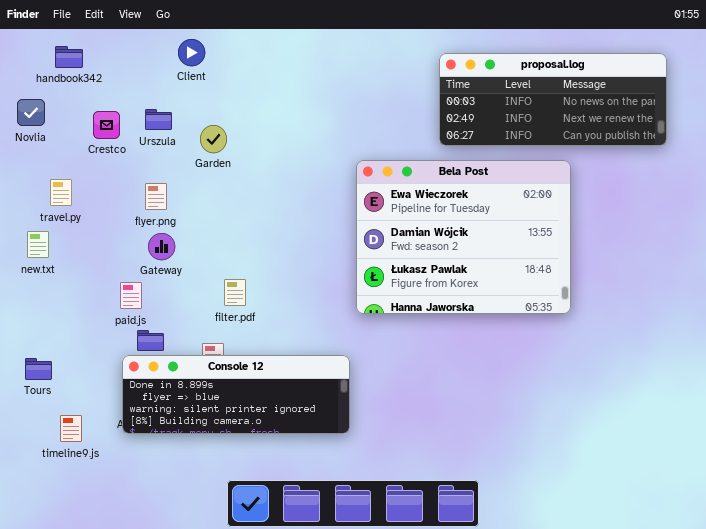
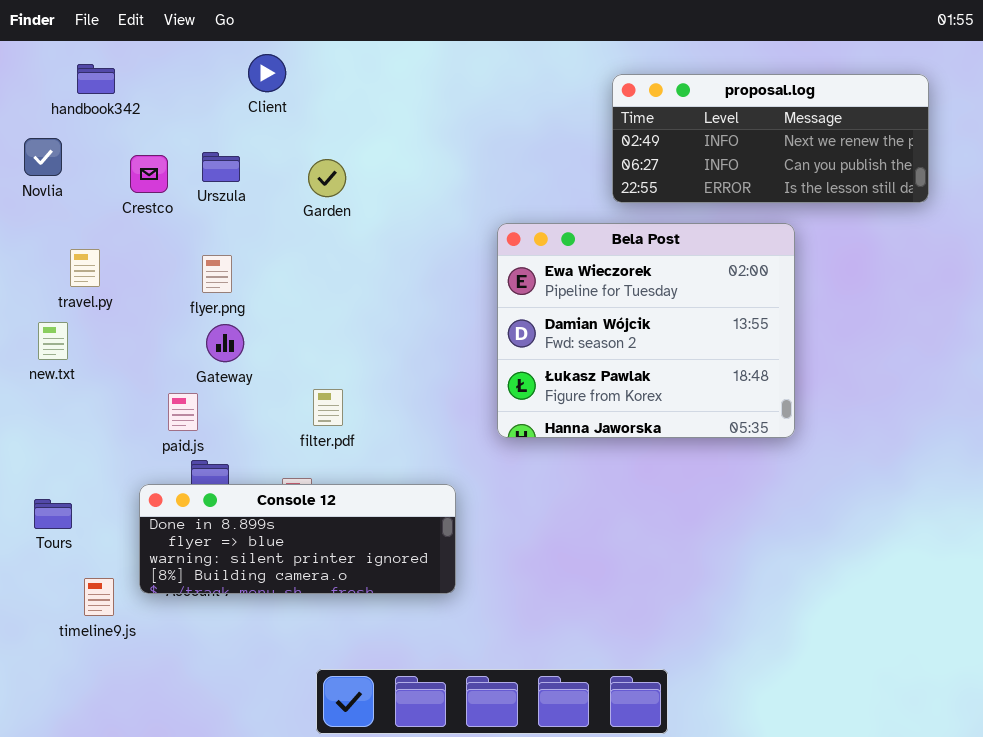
proposal.log: [439,53,667,146] -> [612,74,929,203], scrolled down 1 row
Garden: [200,125,227,153] -> [308,159,346,197], moved
Console 12: [122,355,350,434] -> [139,484,456,594], moved

